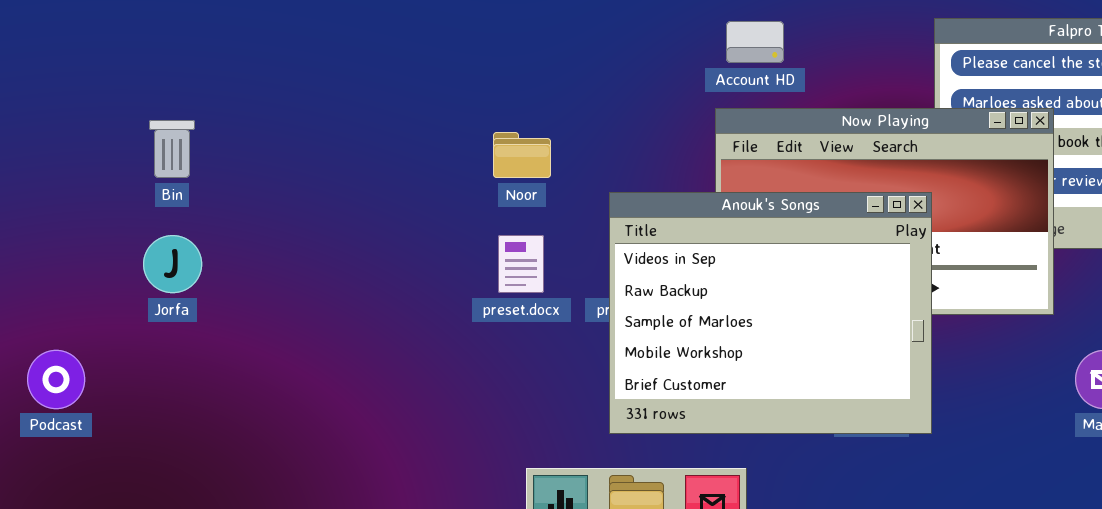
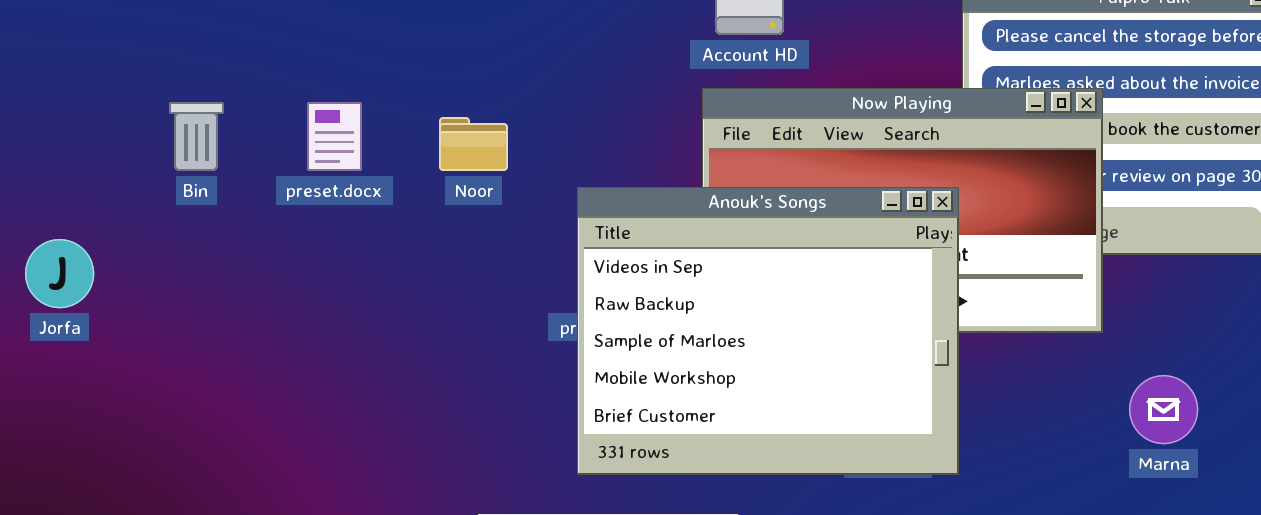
Bin: [149,120,195,178] -> [169,102,224,171], moved
preset.docx: [498,235,544,293] -> [307,102,362,171], moved

